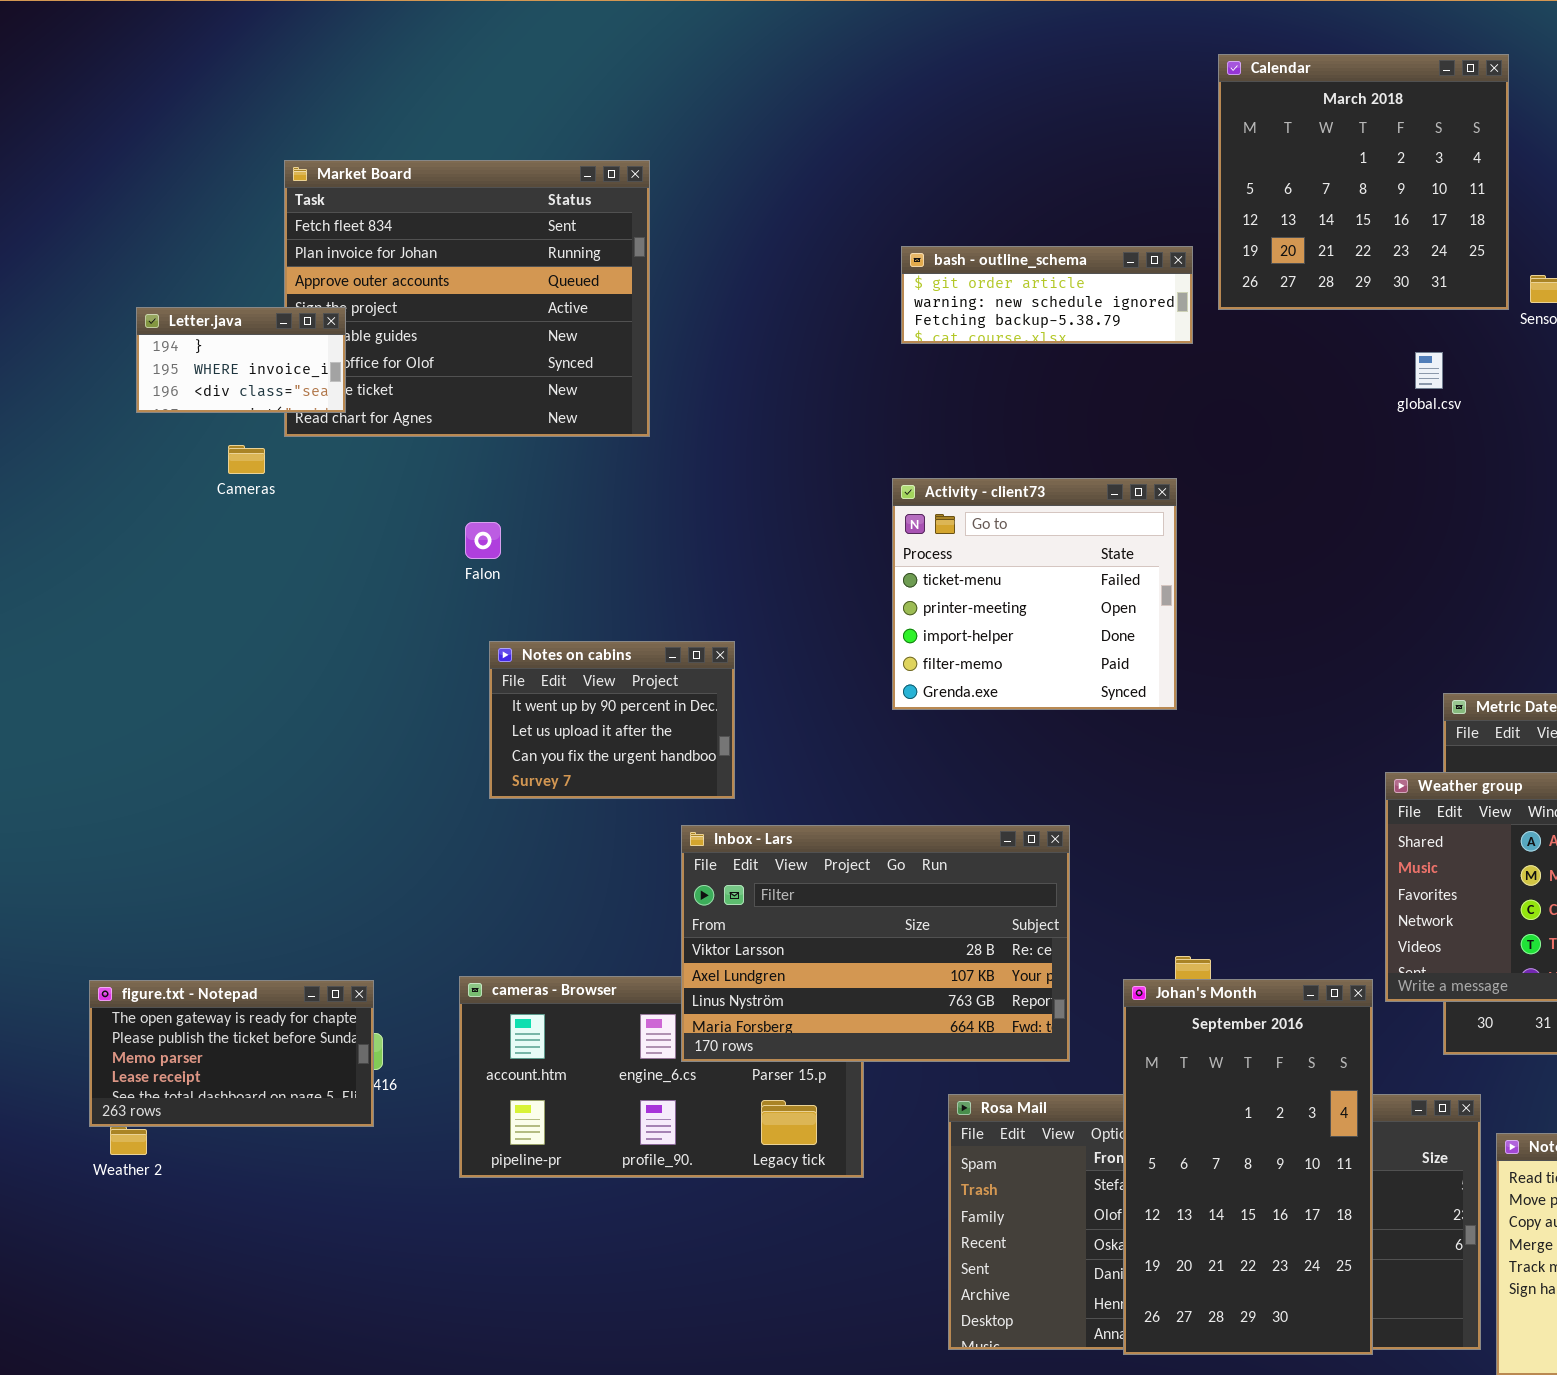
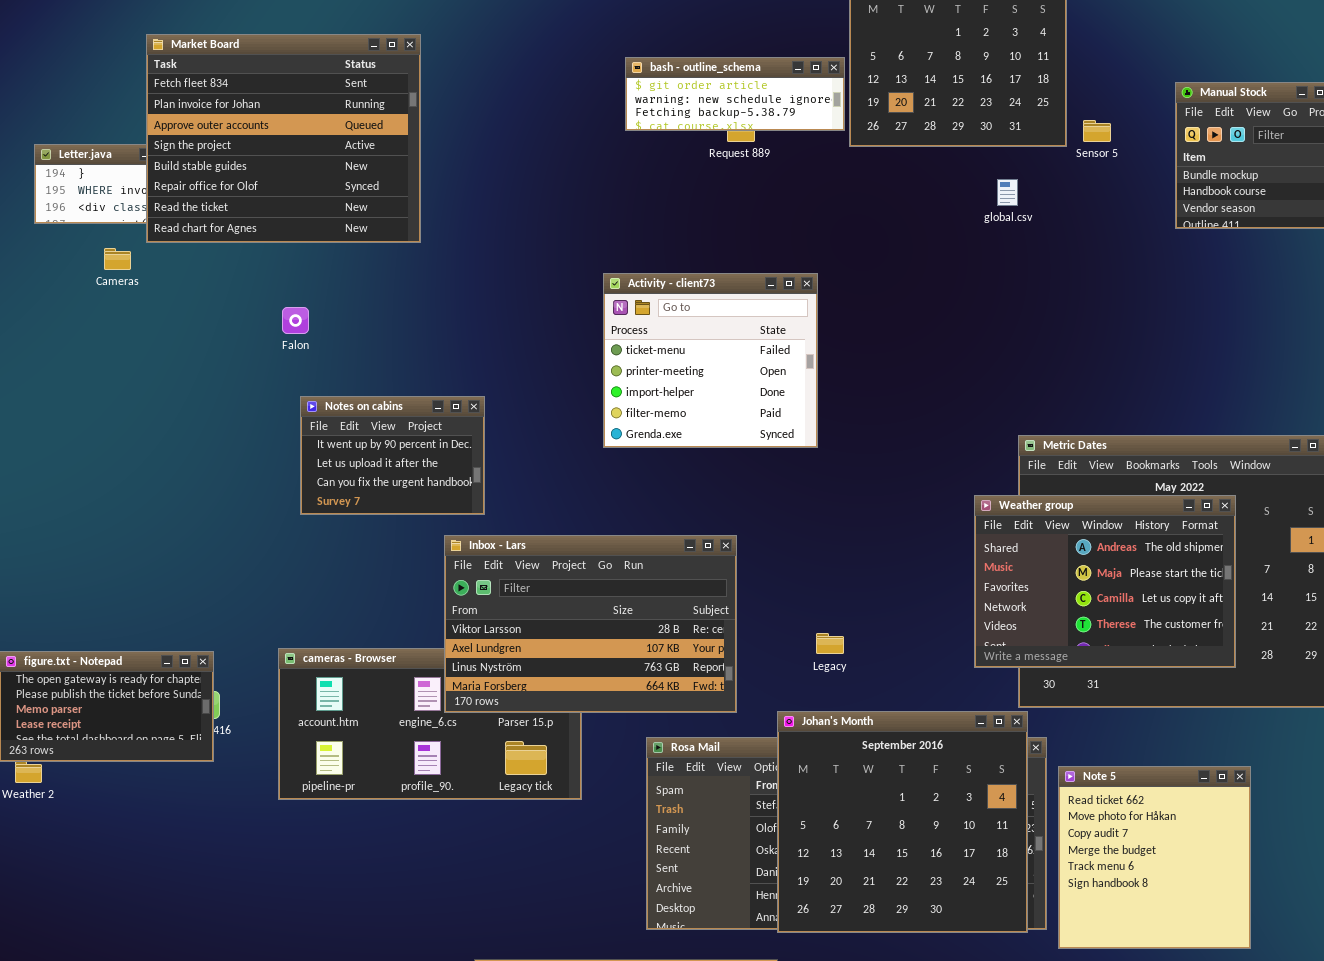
Market Board: [284,160,650,437] -> [146,34,421,243], raised
bash - outline_schema: [901,246,1193,344] -> [625,57,845,131], moved
Johan's Month: [1123,979,1373,1355] -> [777,711,1028,933], resized

